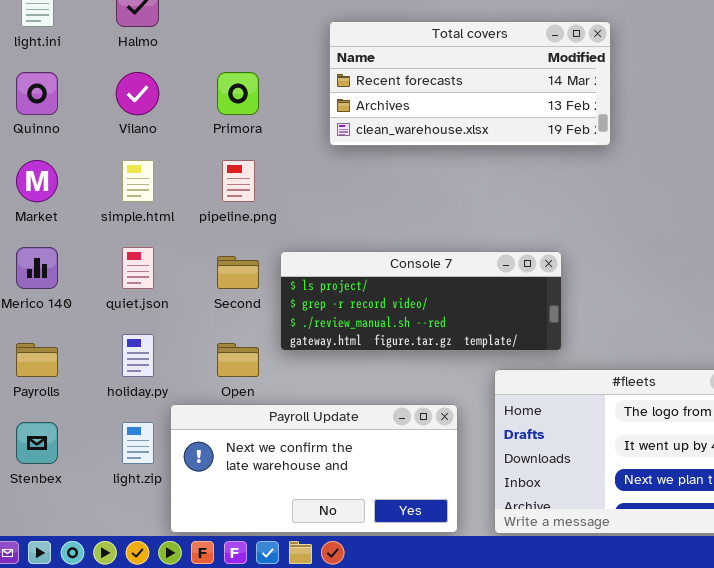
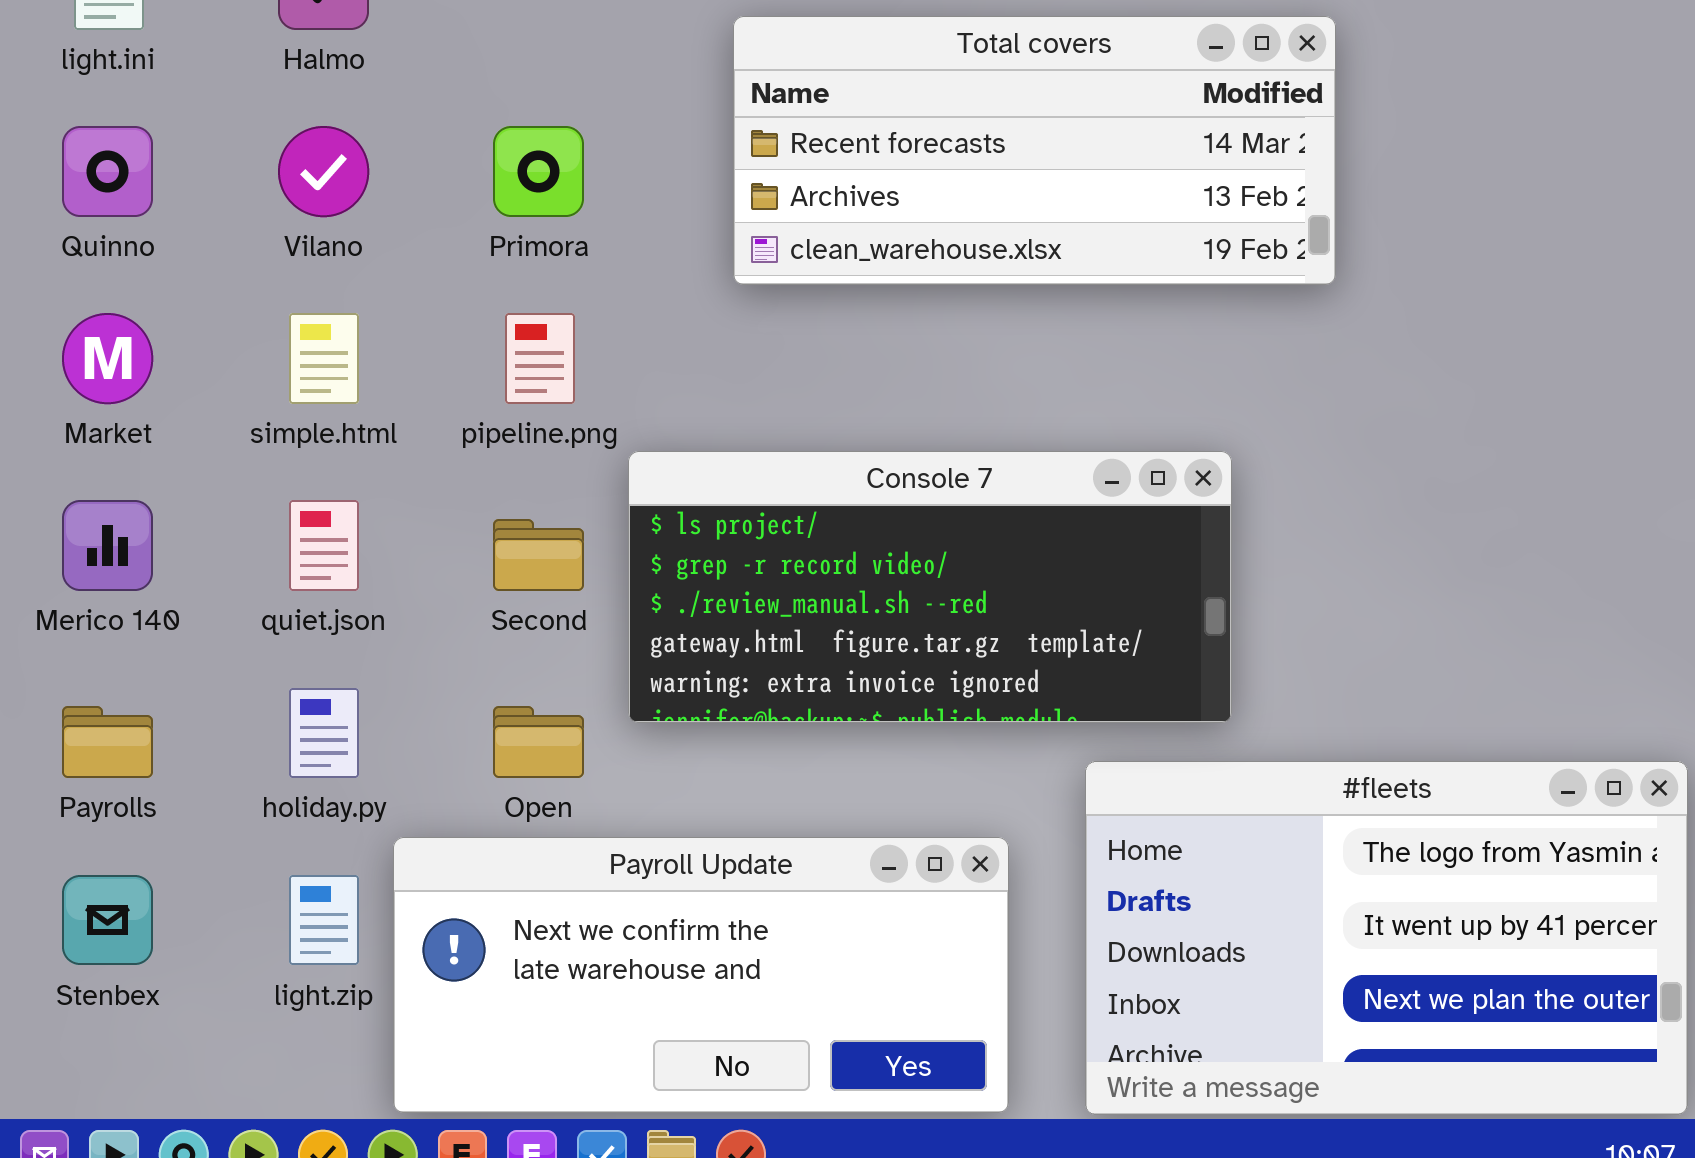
Console 7: [280,251,562,351] -> [628,451,1232,723], resized

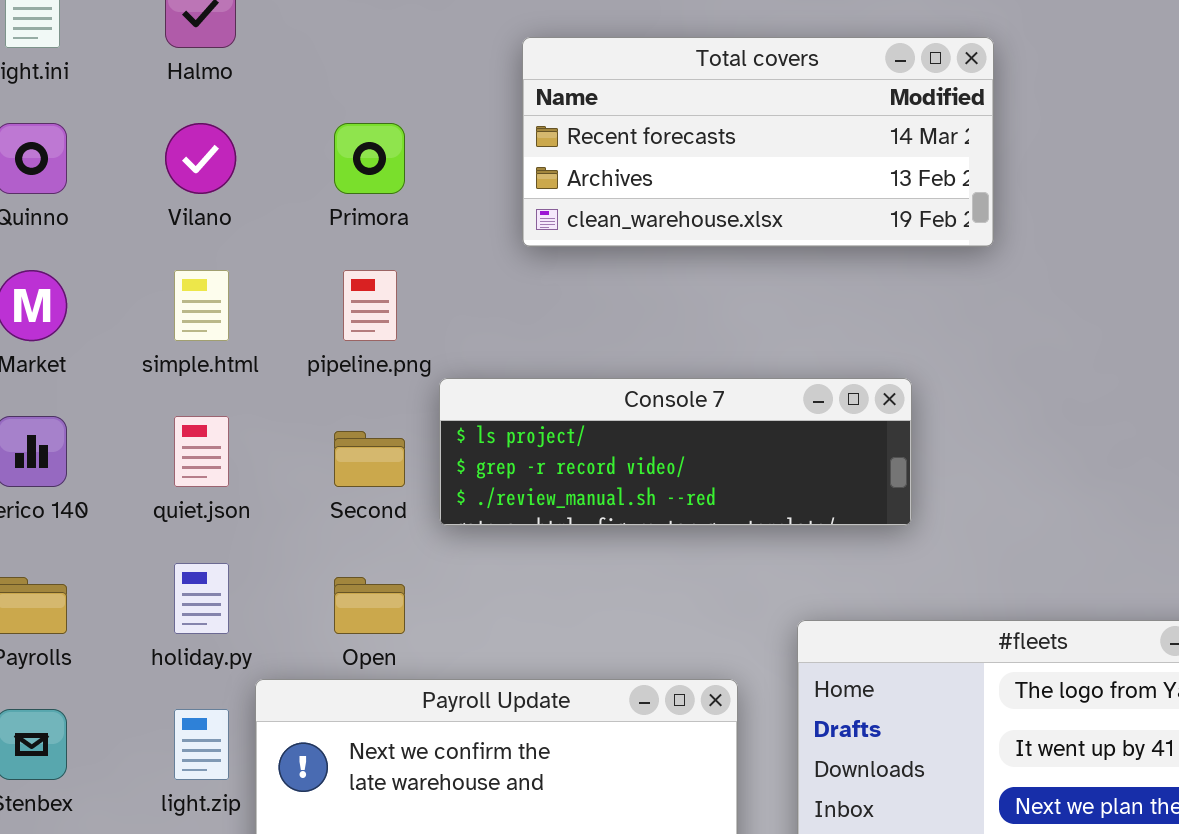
Console 7: [628,451,1232,723] -> [439,378,912,526], resized

